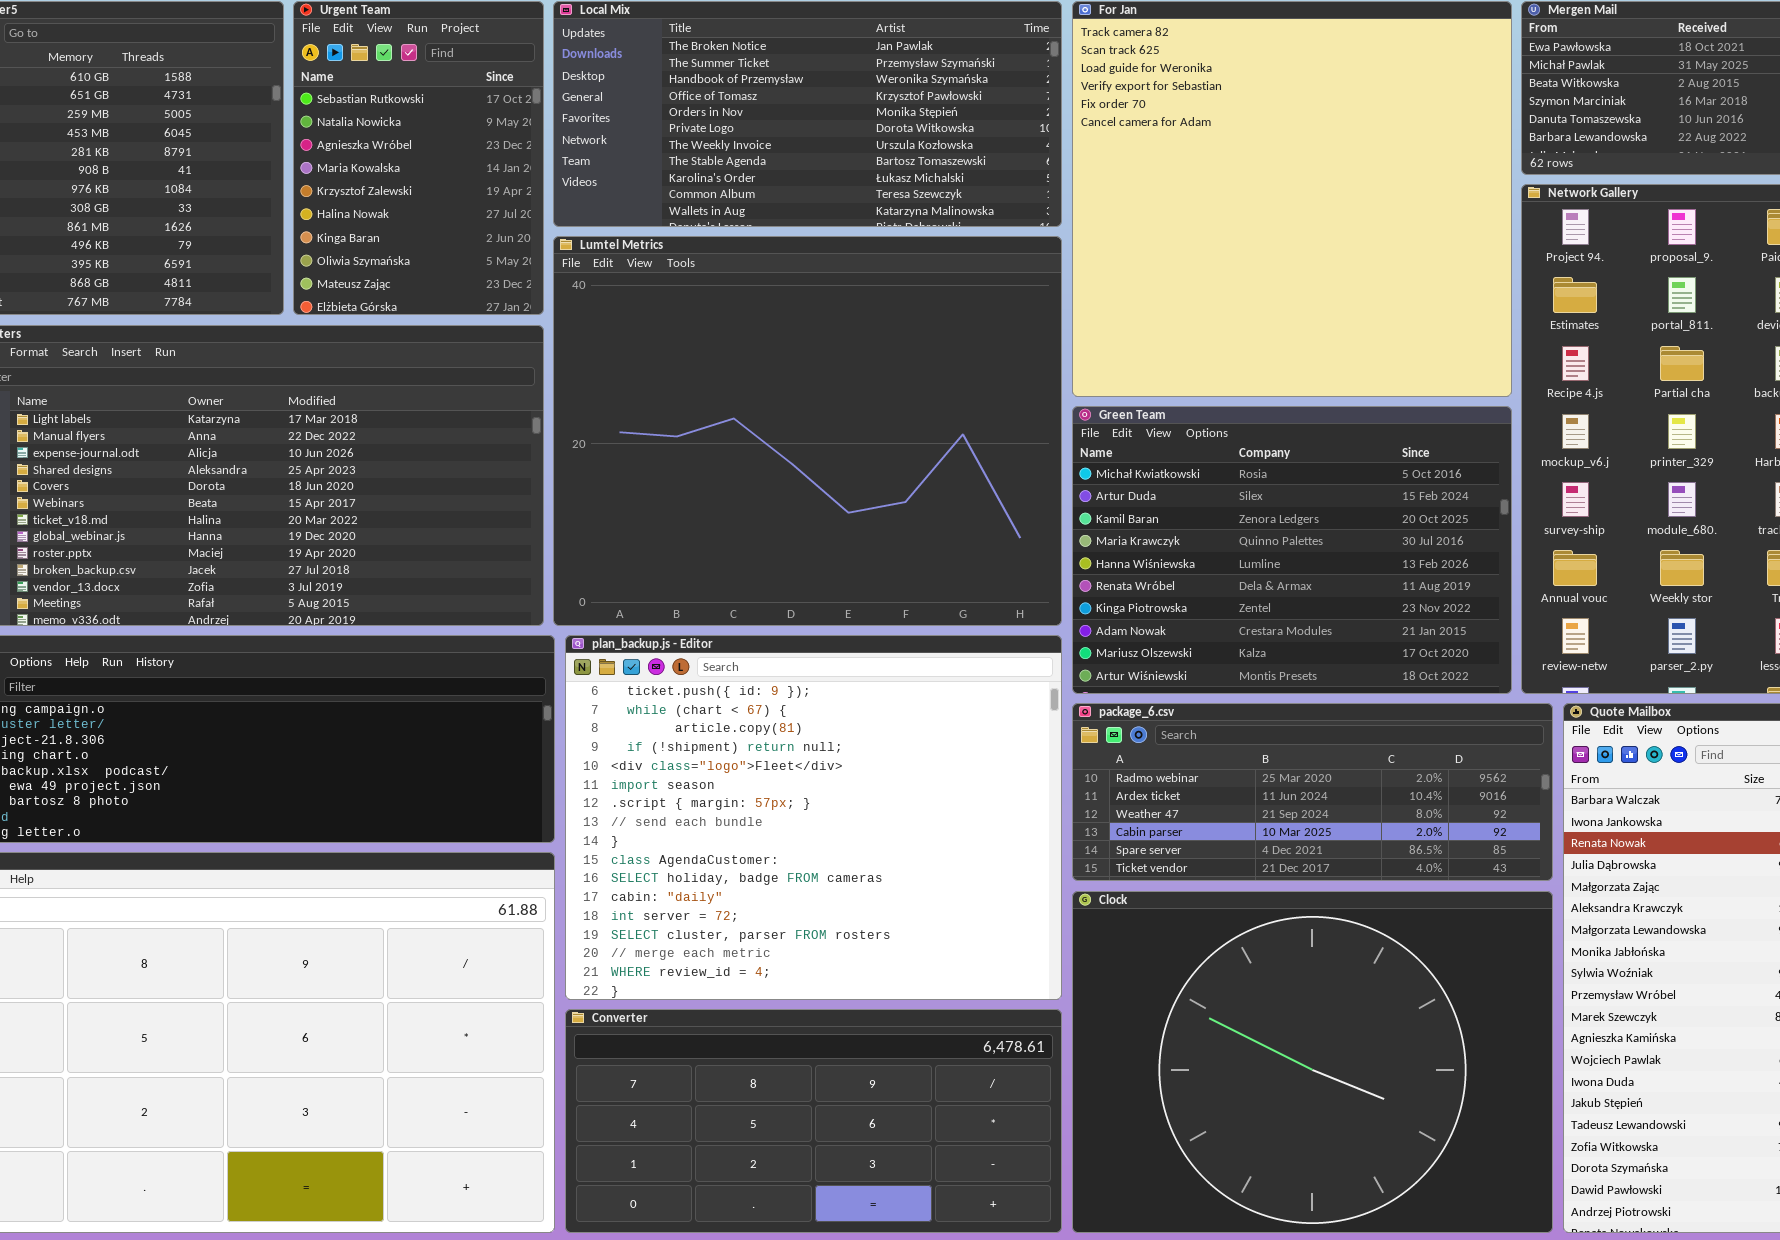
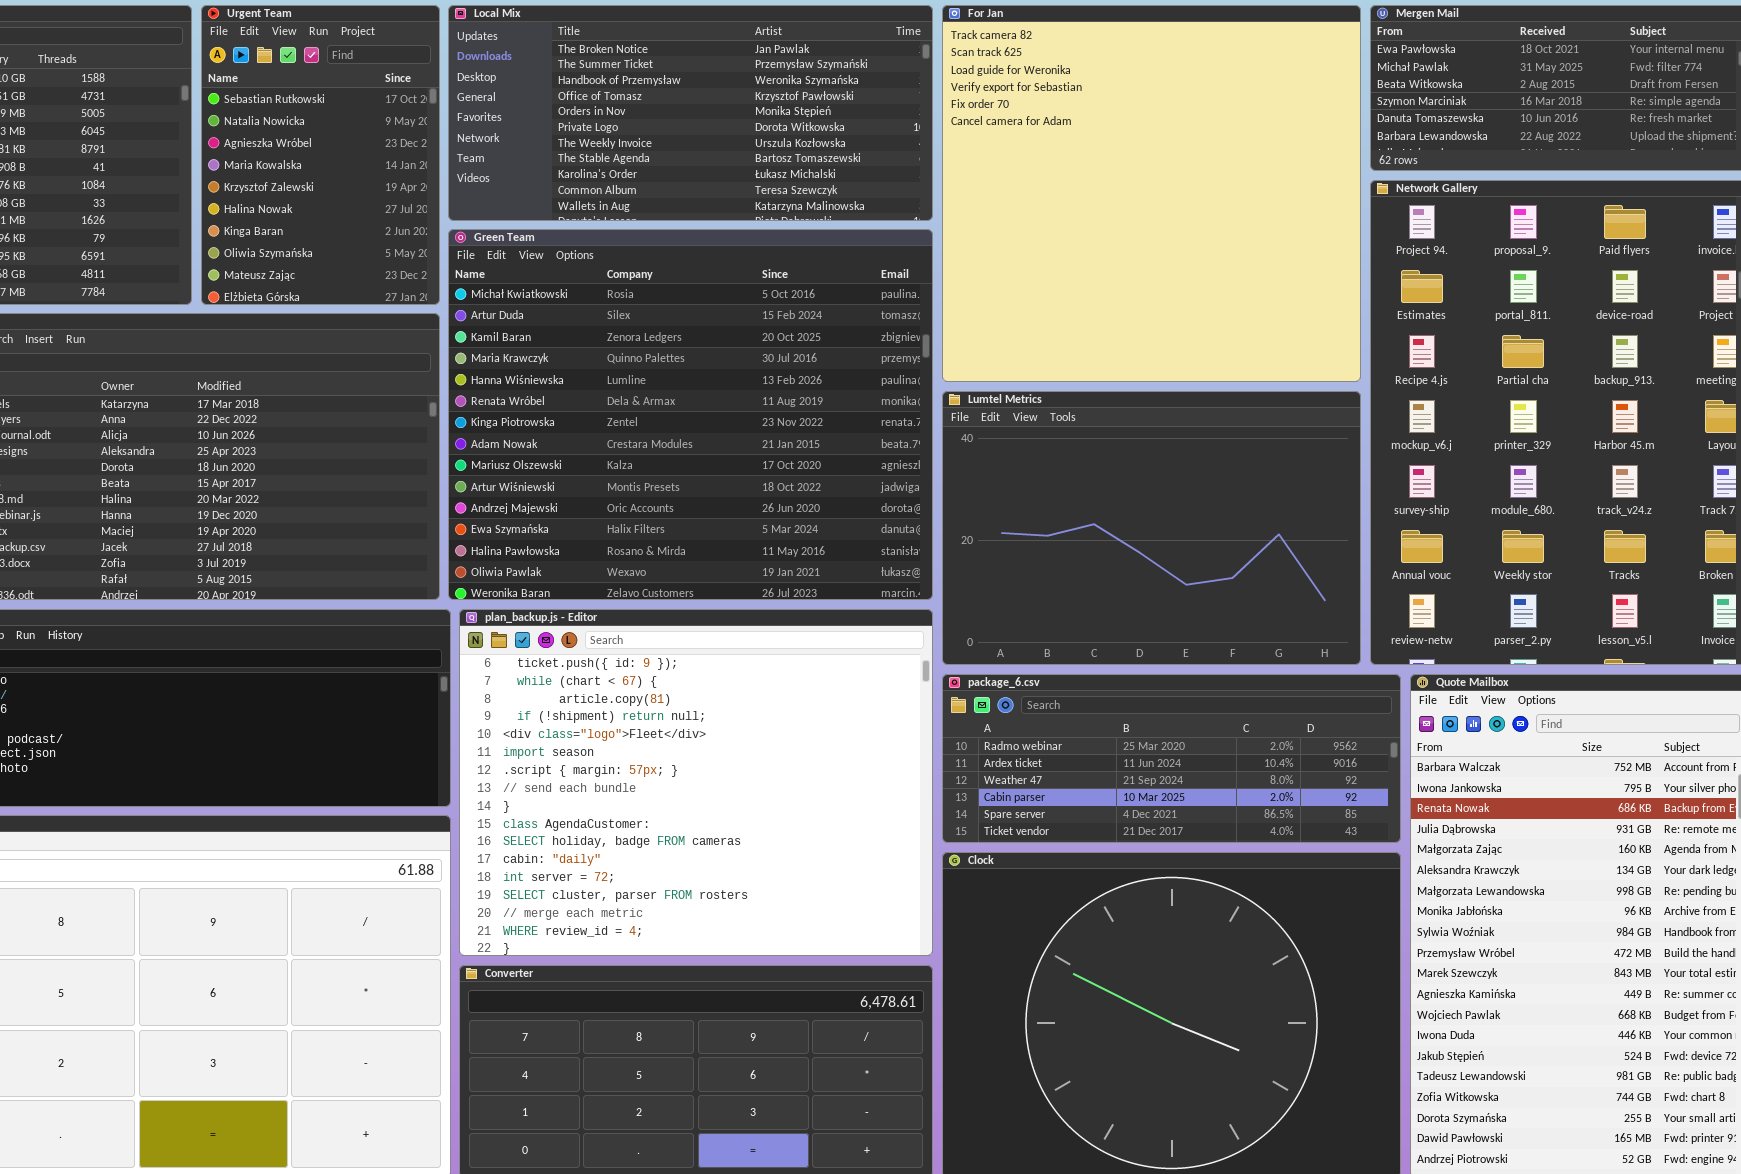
Lumtel Metrics: [553,236,1062,626] -> [942,391,1361,665], moved, resized
Green Team: [1072,406,1512,694] -> [448,229,933,600], moved, resized

